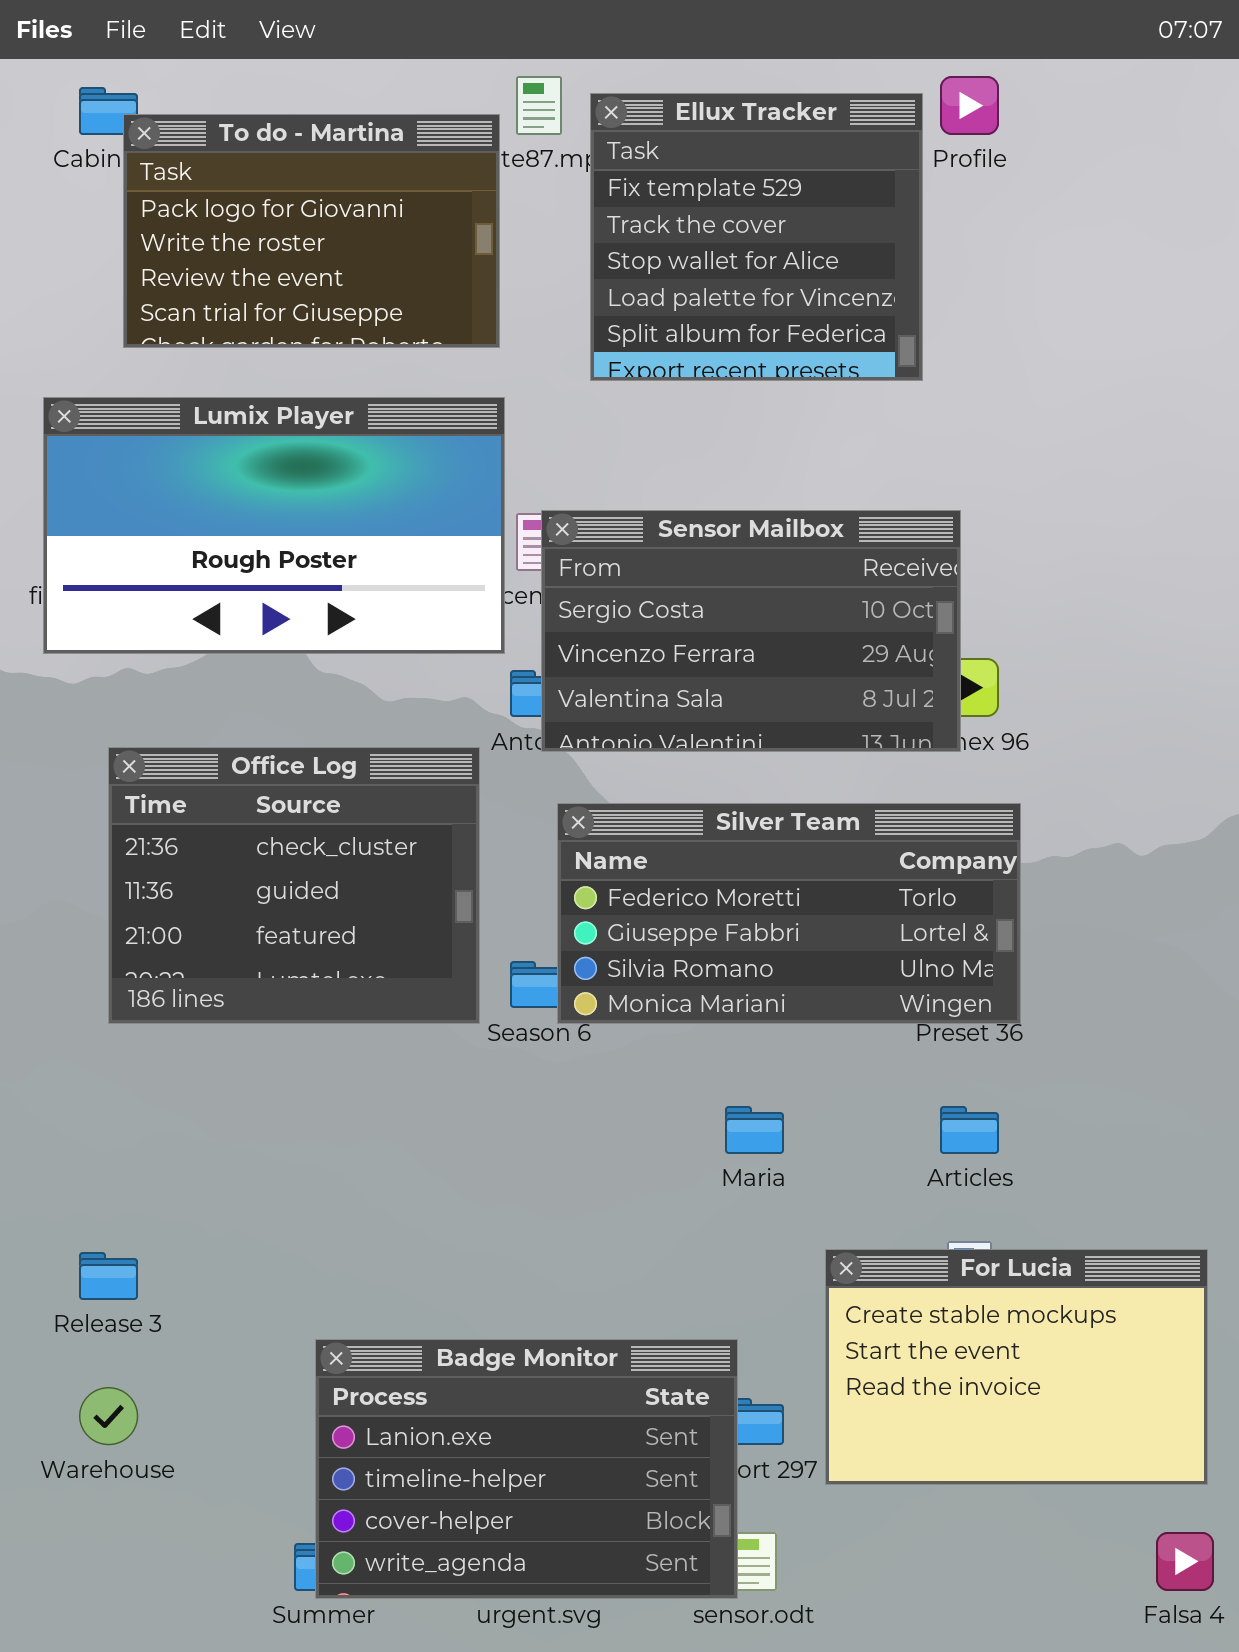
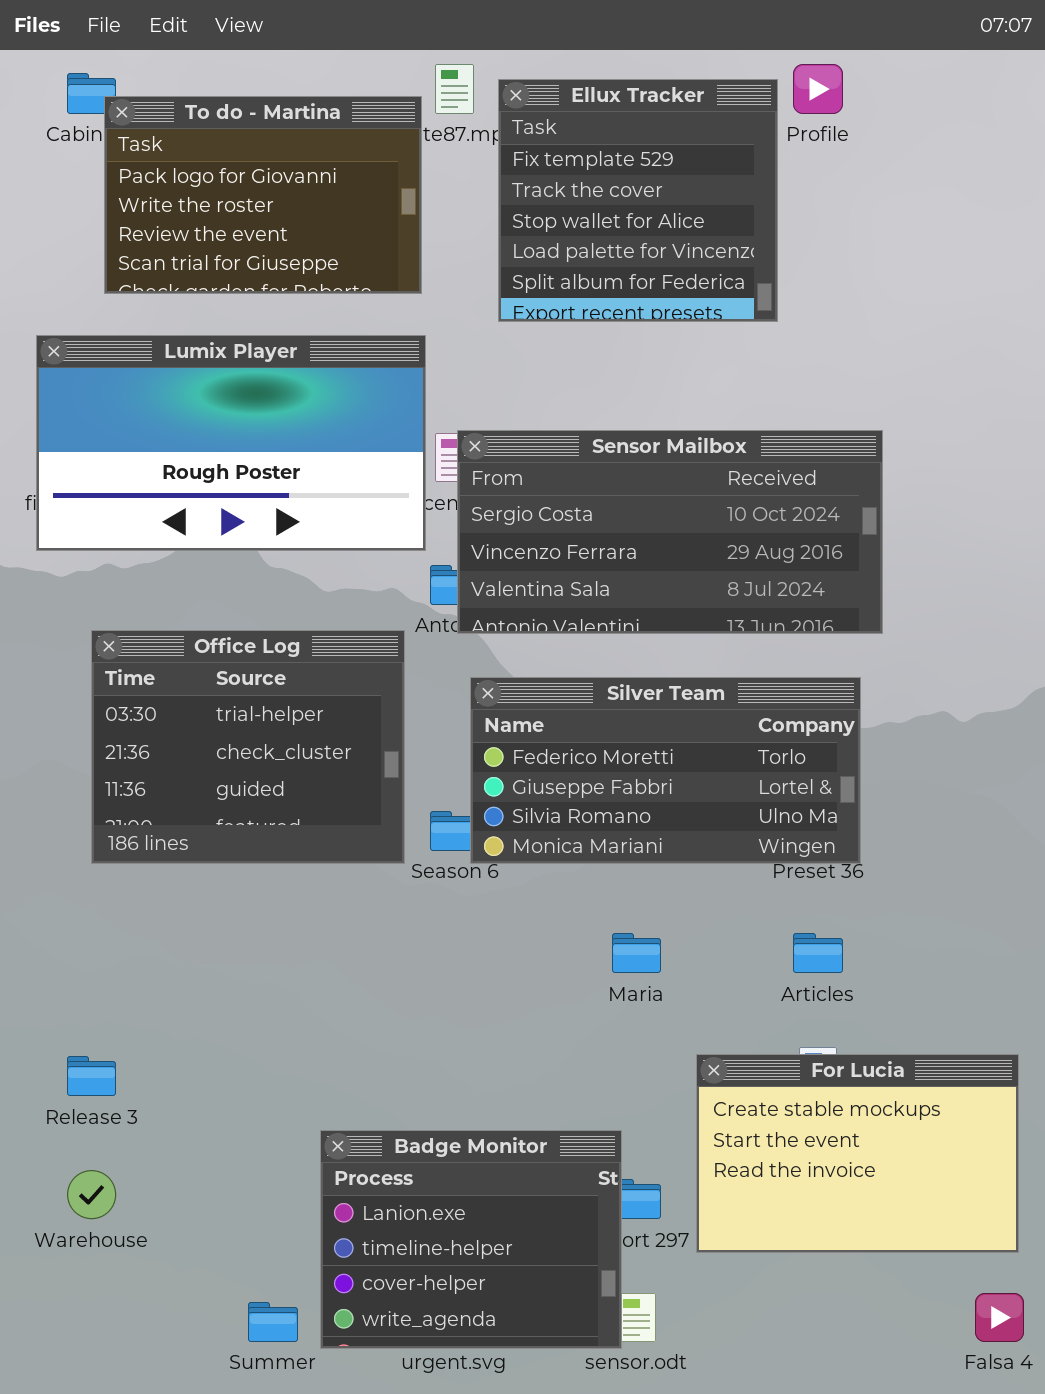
Sensor Mailbox: [541,510,961,752] -> [457,430,883,634], resized
Office Log: [108,747,480,1024] -> [91,630,405,864], scrolled up 1 row
Badge Monitor: [315,1339,738,1599] -> [320,1130,622,1349], resized

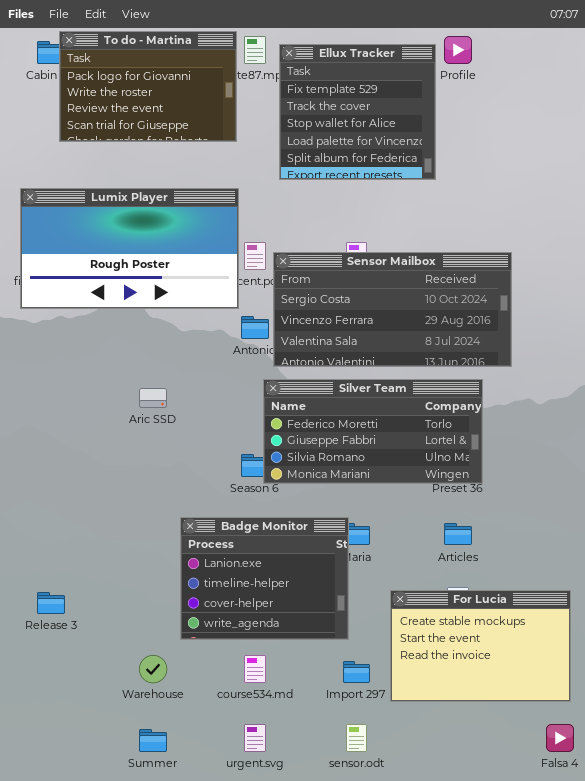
To do - Martina: [104,96,422,294] -> [59,31,237,142], moved
Sensor Mailbox: [457,430,883,634] -> [273,252,512,367], moved
Office Log: [91,630,405,864] -> none, closed
Badge Monitor: [320,1130,622,1349] -> [180,517,349,640], moved
Warehouse: [67,1170,116,1219] -> [139,655,167,683], moved

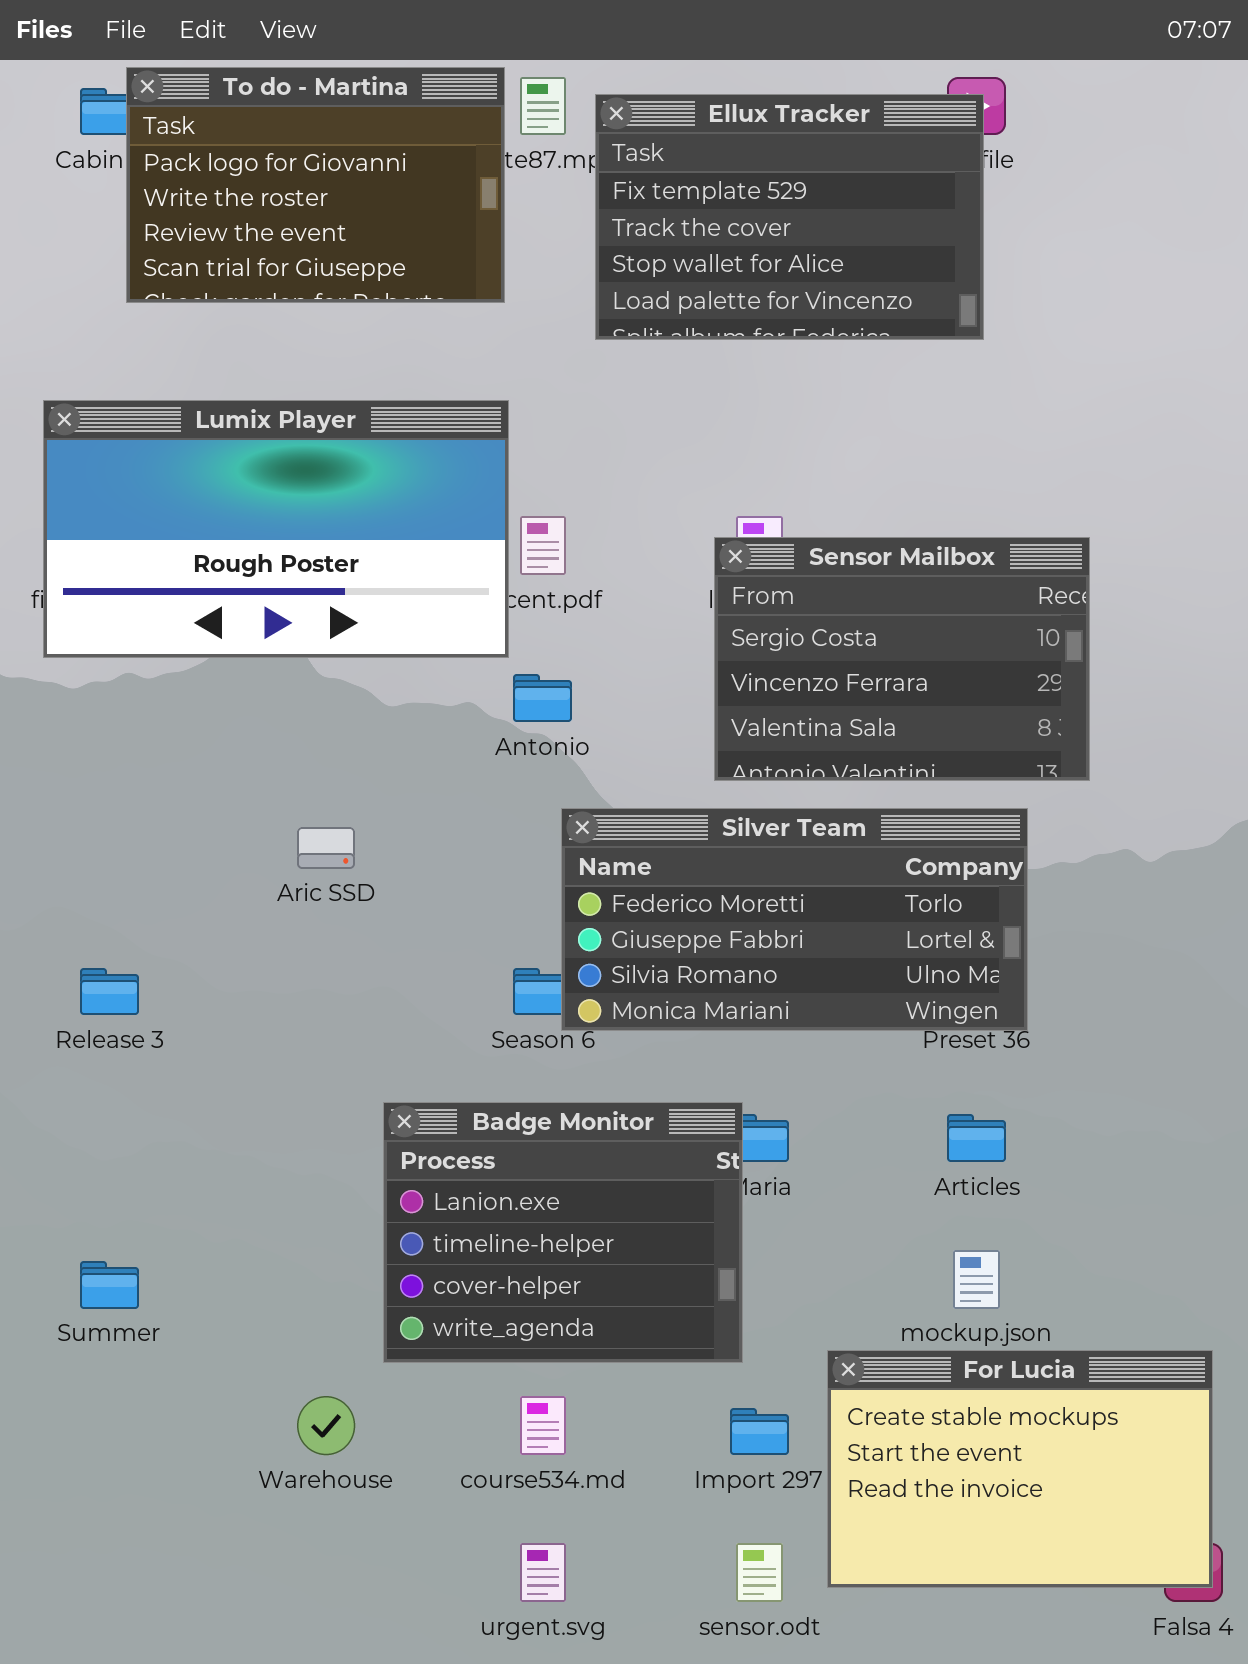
Ellux Tracker: [279,44,436,180] -> [595,94,984,340], resized
Sensor Mailbox: [273,252,512,367] -> [714,537,1090,781], resized
For Lucia: [390,590,571,702] -> [827,1350,1213,1588], moved
Release 3: [37,592,65,614] -> [80,968,139,1015], moved
Summer: [139,729,167,752] -> [80,1261,139,1309], moved

